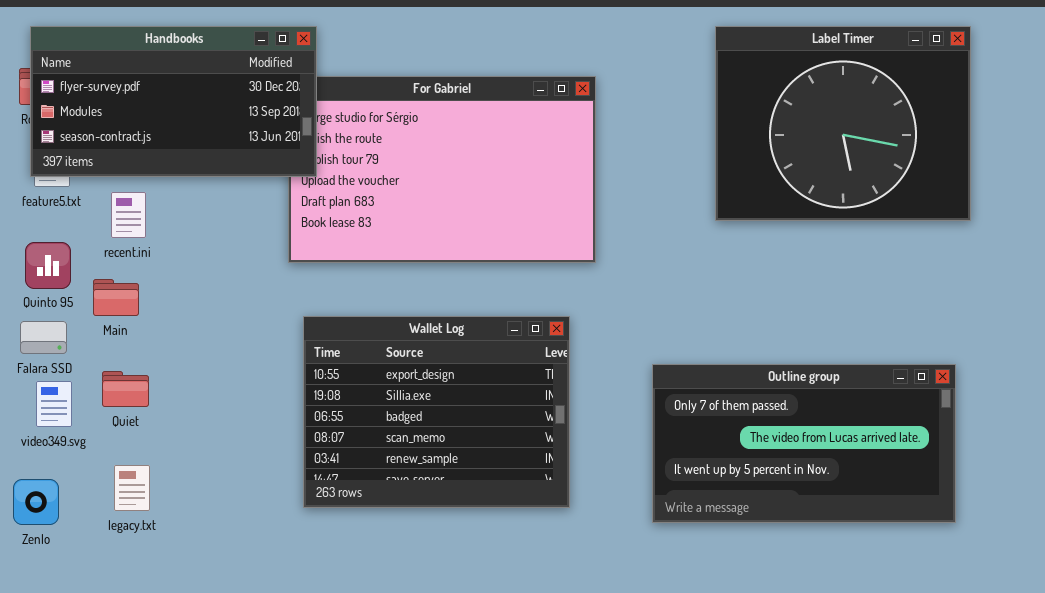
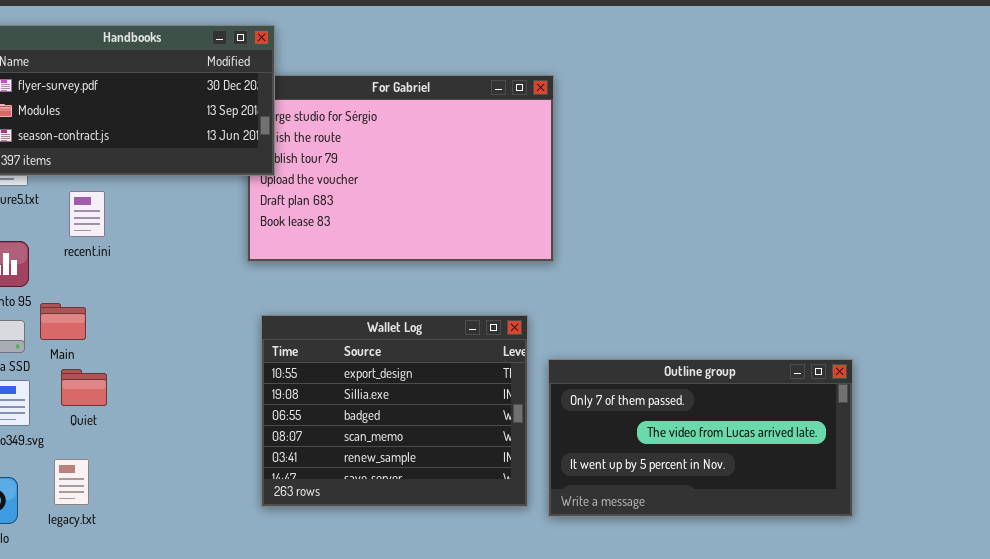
Label Timer: [715,26,971,221] -> none, closed
Main: [93,279,139,316] -> [40,303,86,340], moved
Outline group: [652,364,956,523] -> [548,359,853,517], moved
legacy.txt: [114,465,150,511] -> [54,459,89,505], moved

